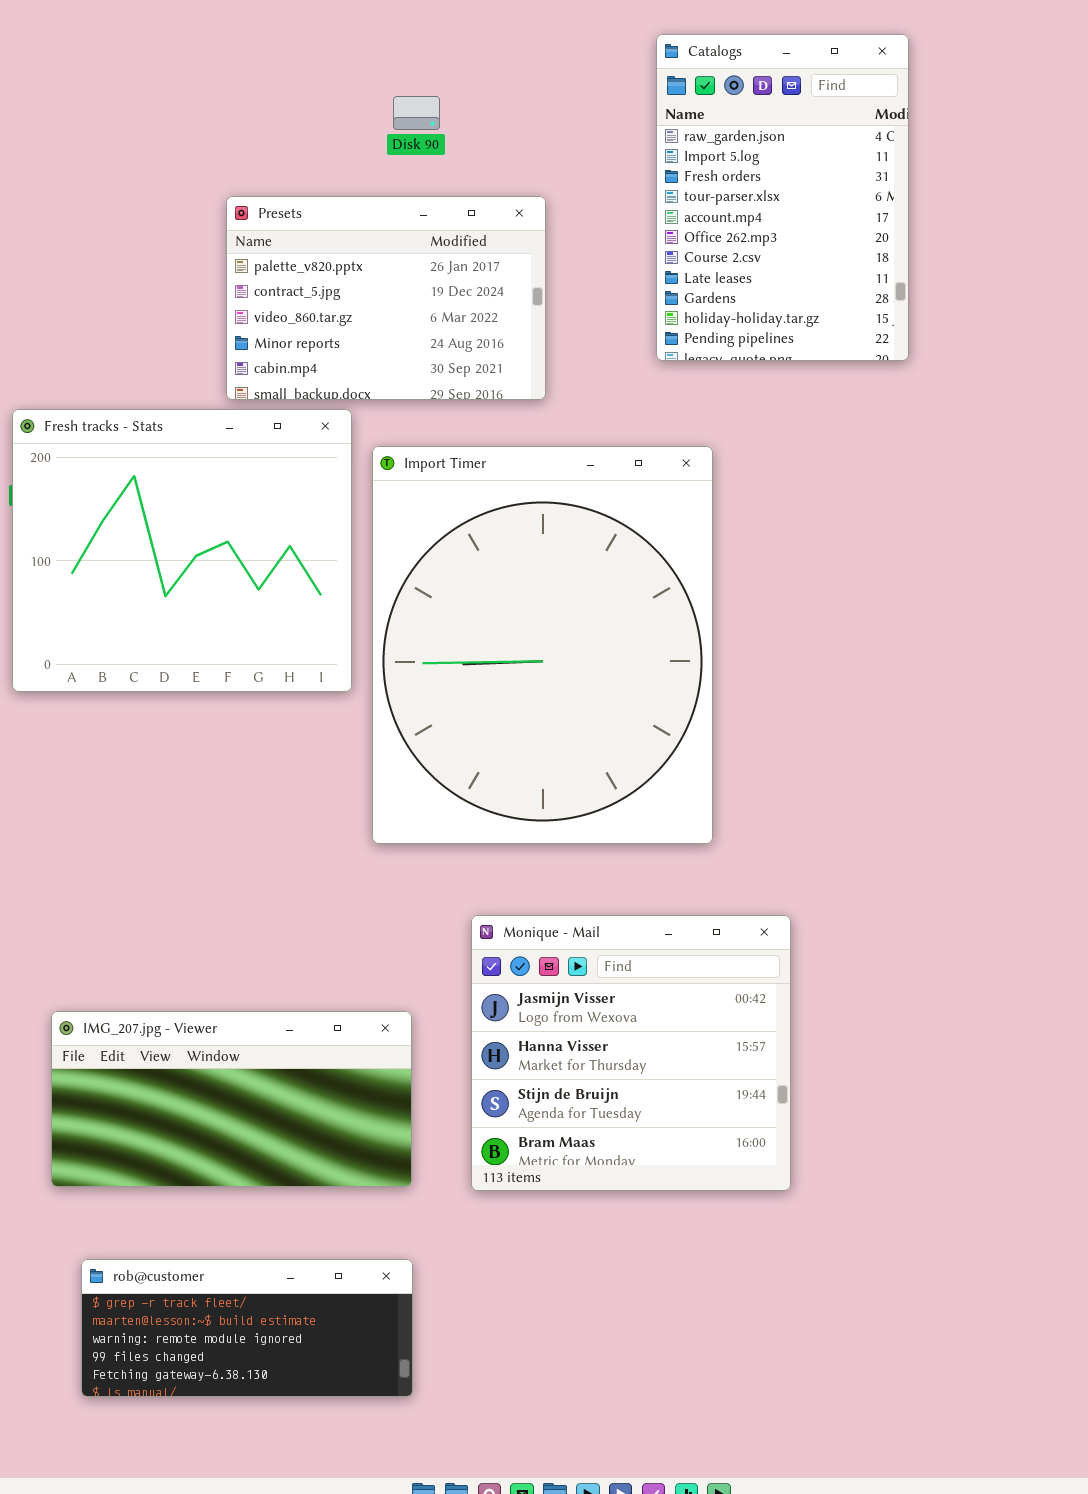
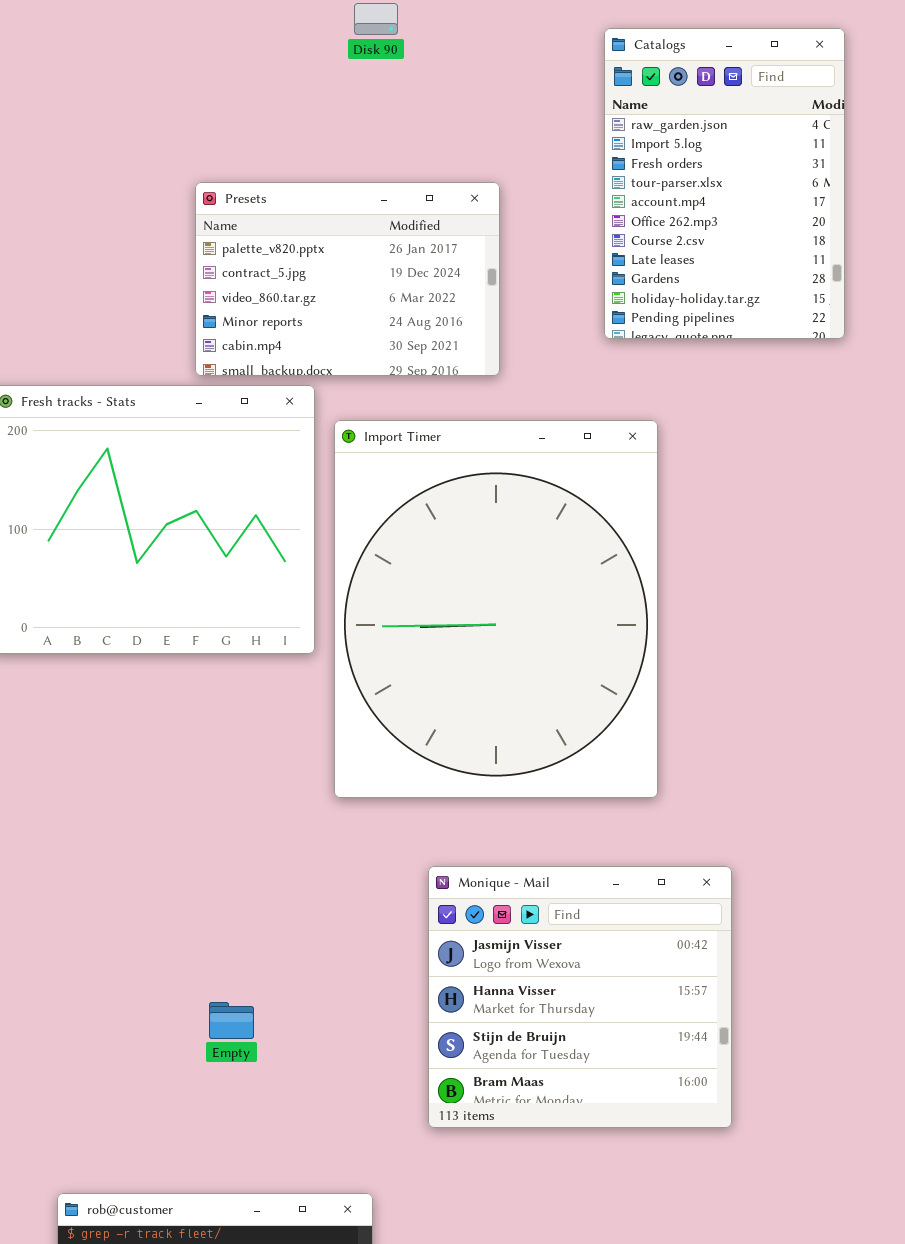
Disk 90: [393,96,440,130] -> [354,3,398,35], moved
IMG_207.jpg - Viewer: [51,1011,412,1187] -> none, closed

